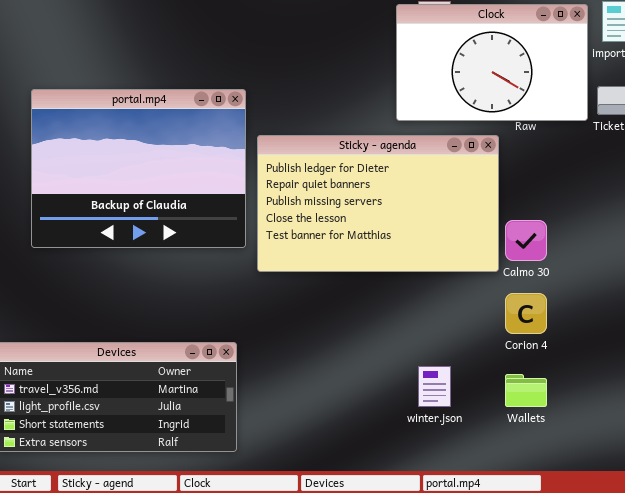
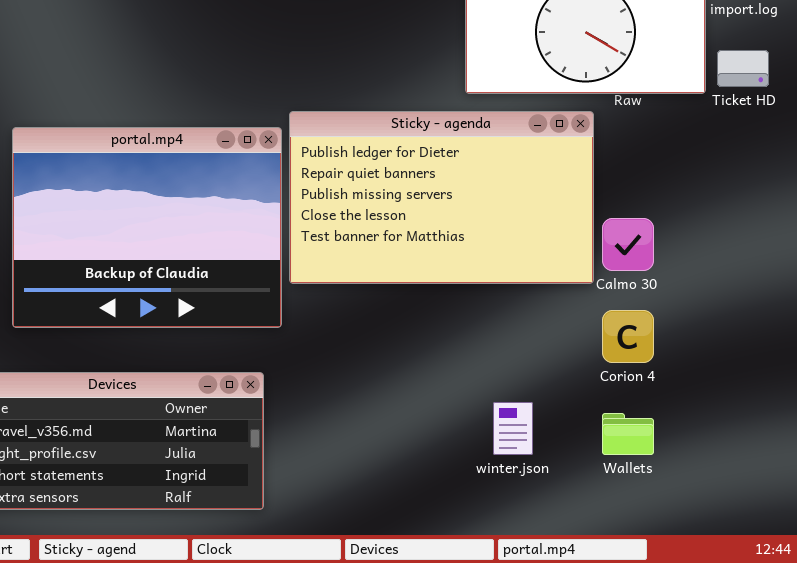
portal.mp4: [31,89,246,248] -> [12,127,282,328], moved

